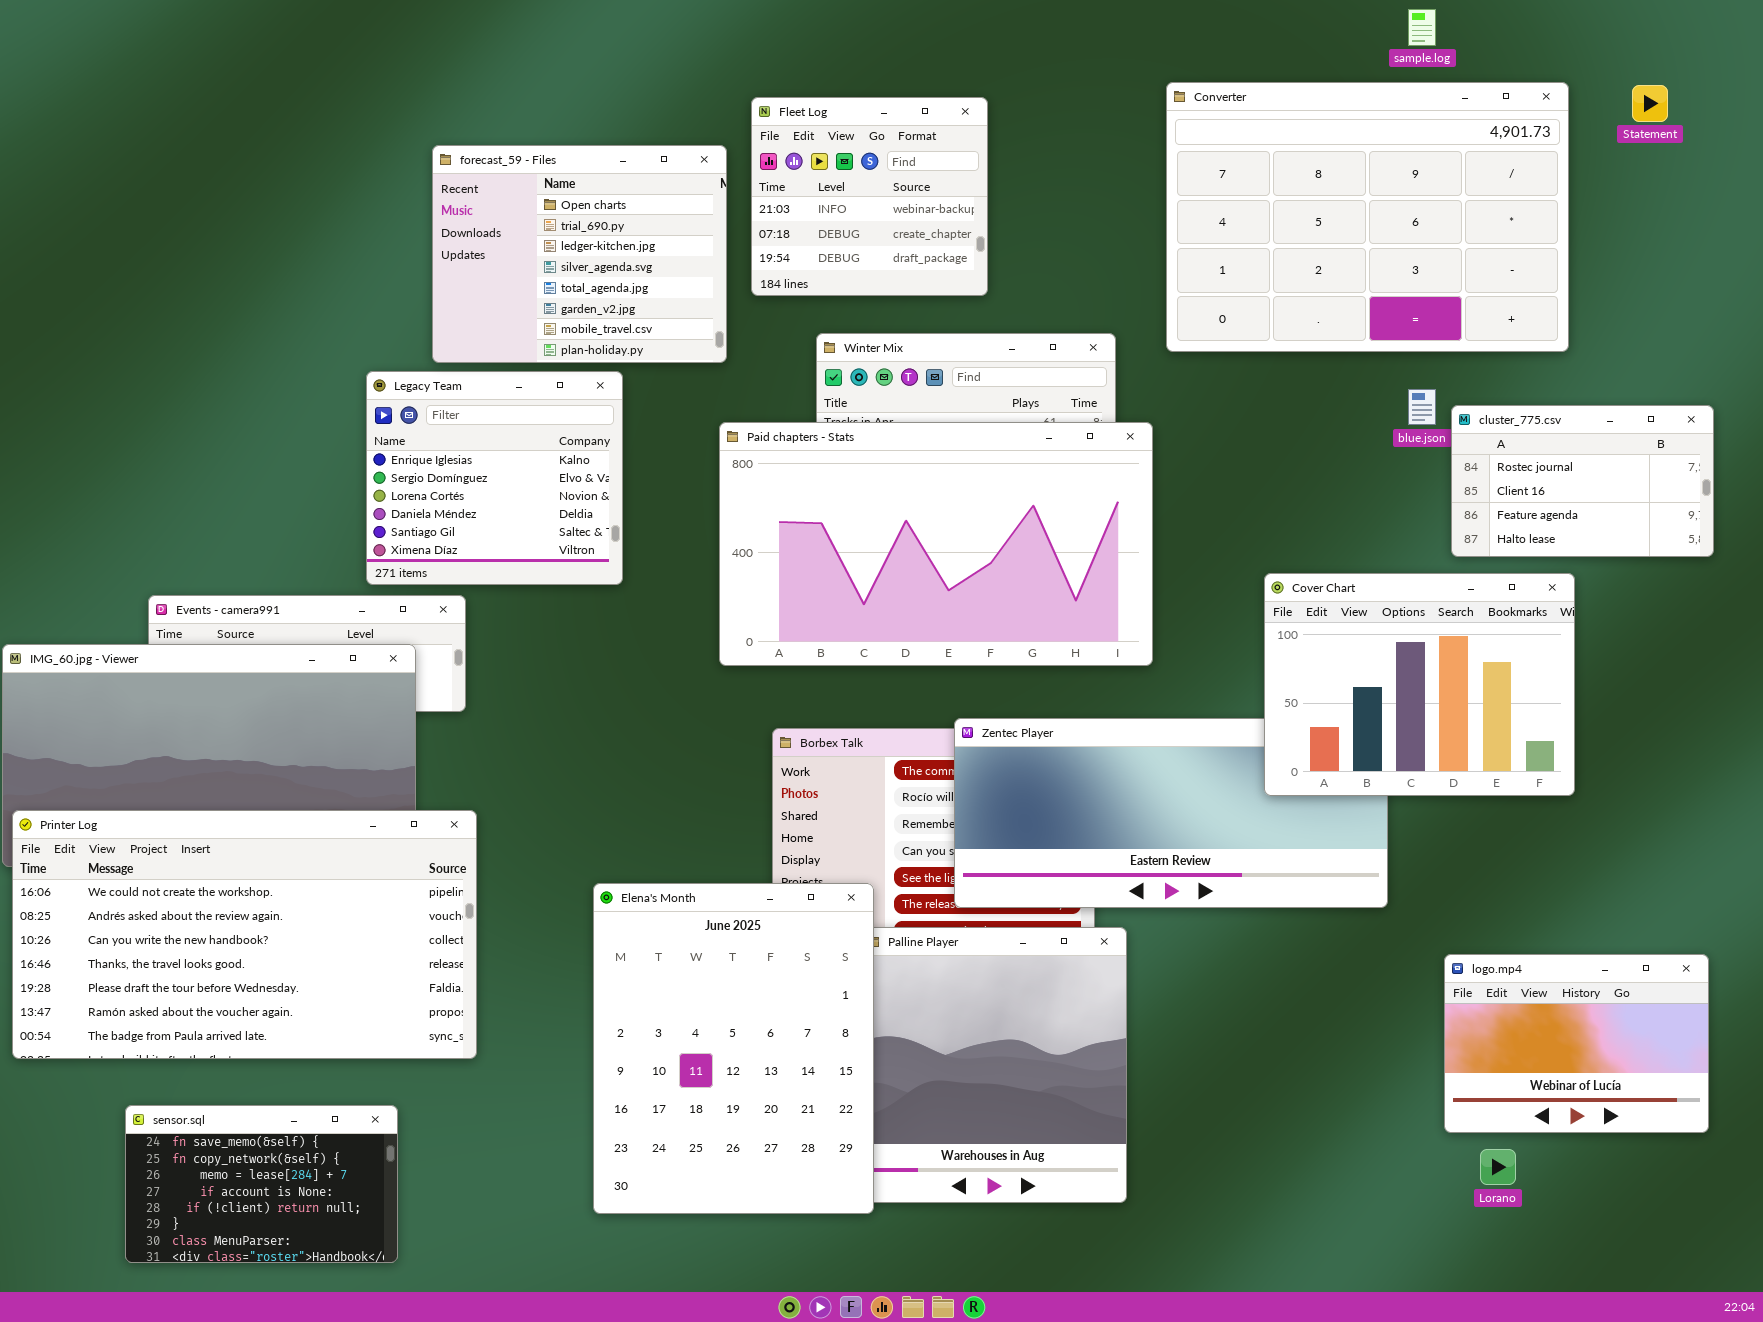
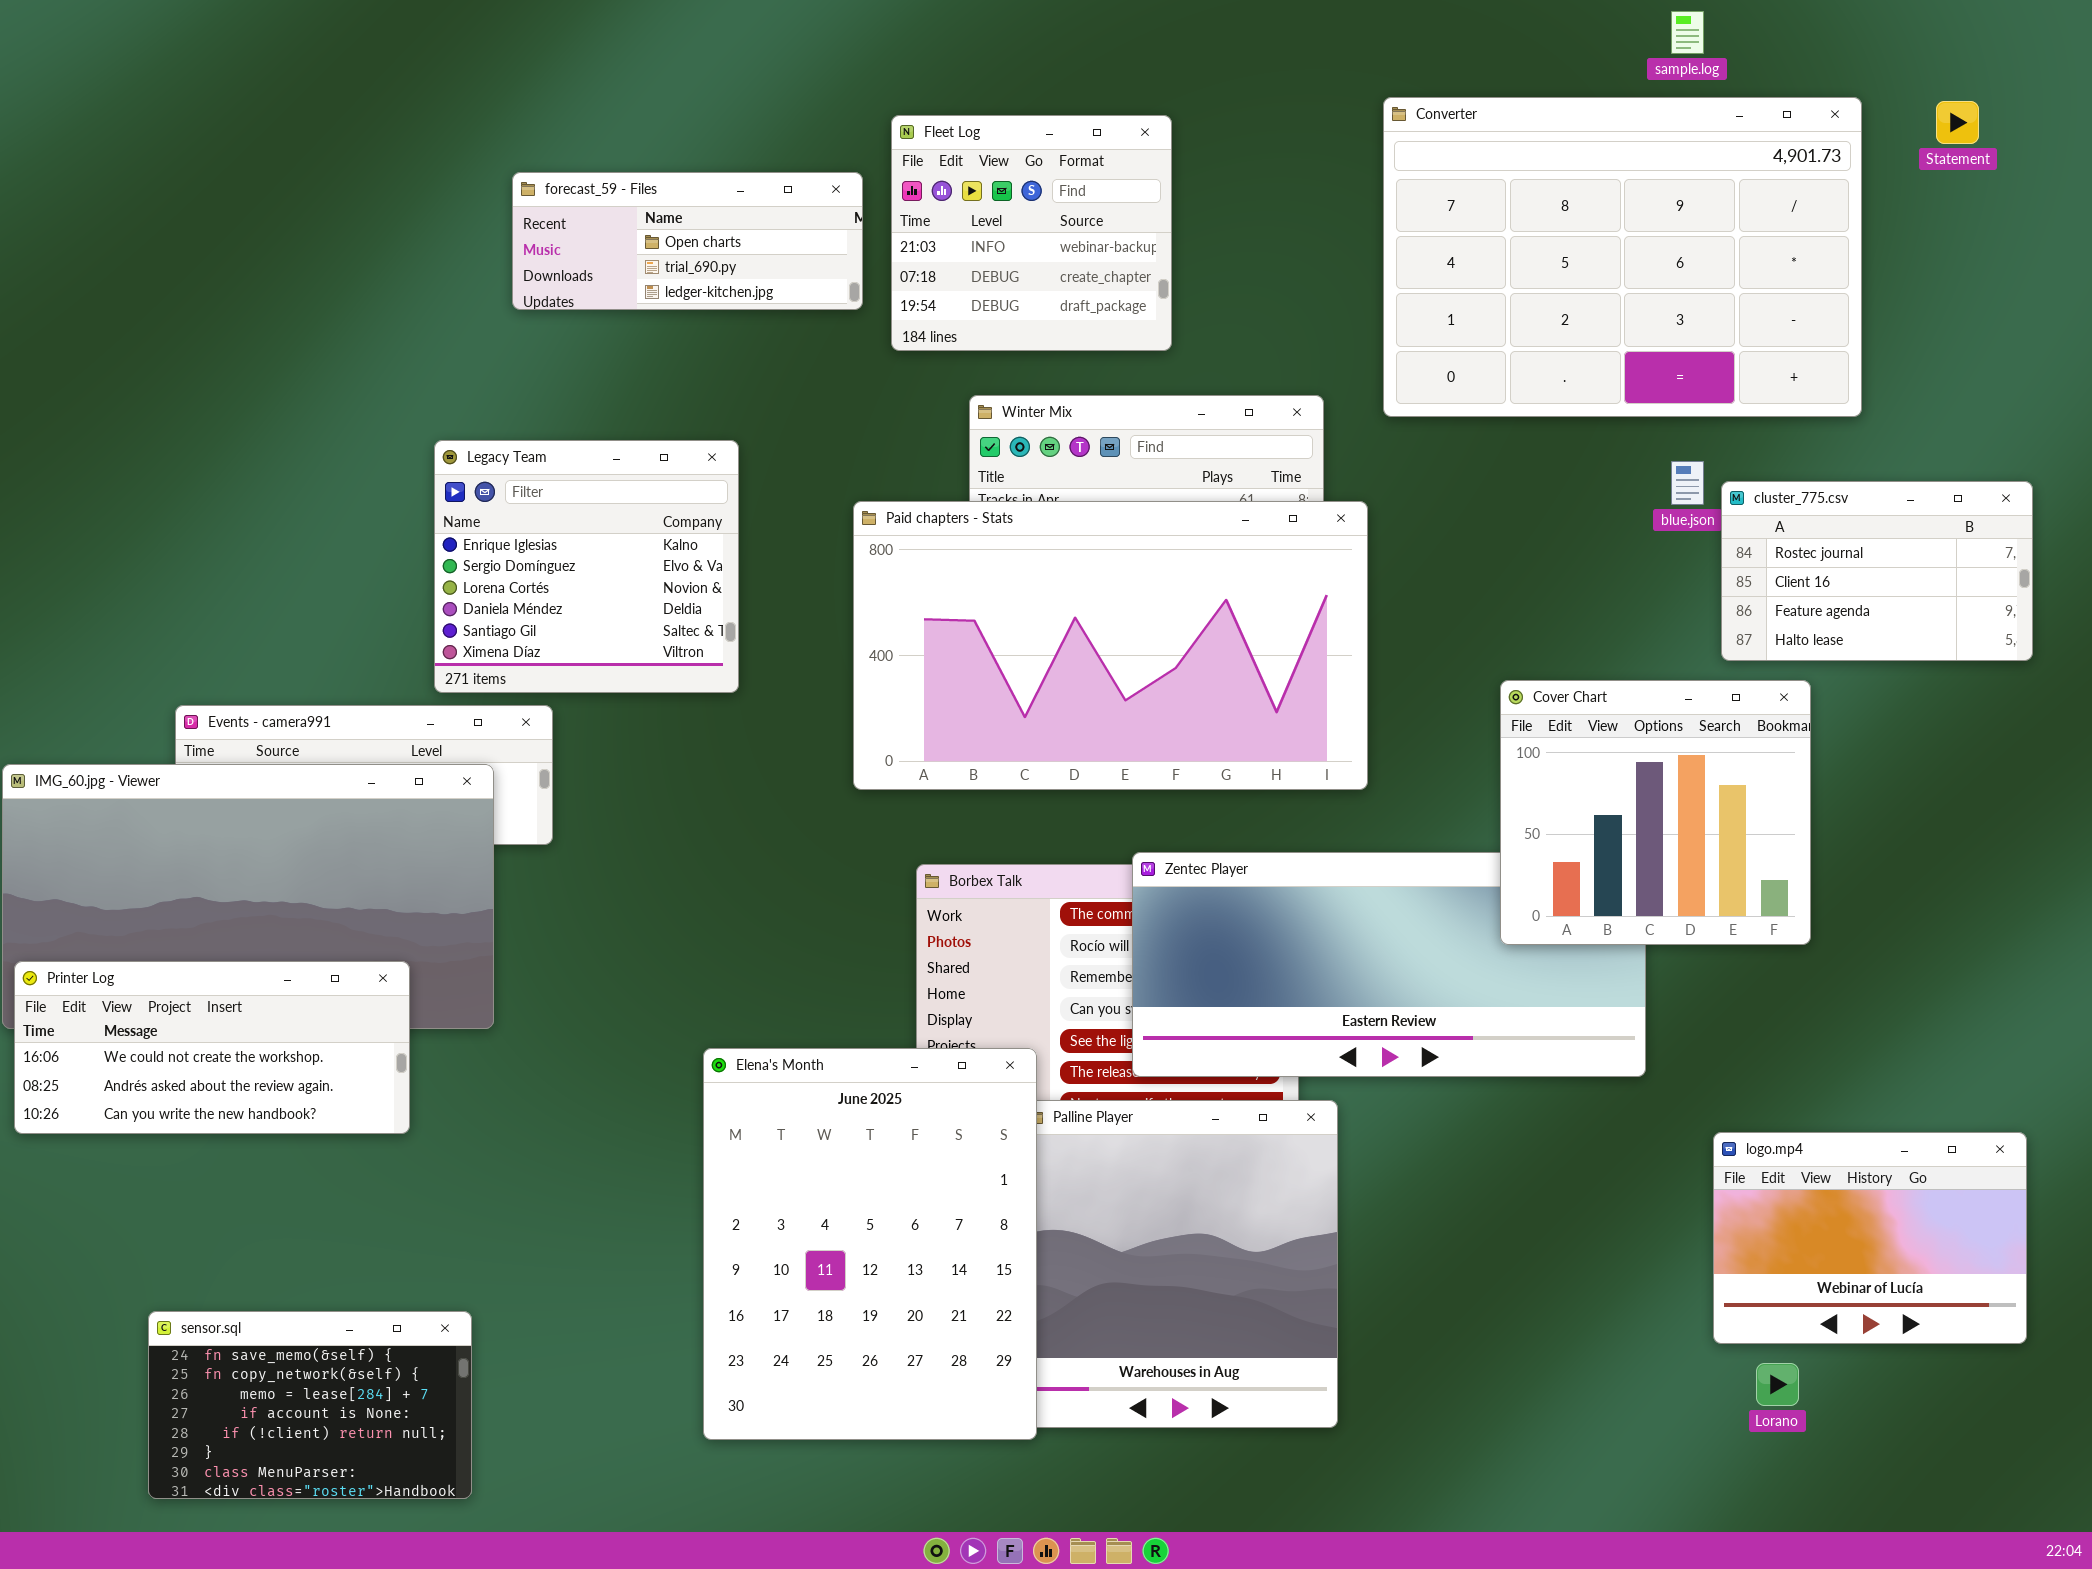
forecast_59 - Files: [432,145,727,363] -> [512,172,863,310], resized
Cover Chart: [1264,573,1575,796] -> [1500,680,1811,945], resized
Printer Log: [12,810,477,1059] -> [14,961,410,1134], resized

